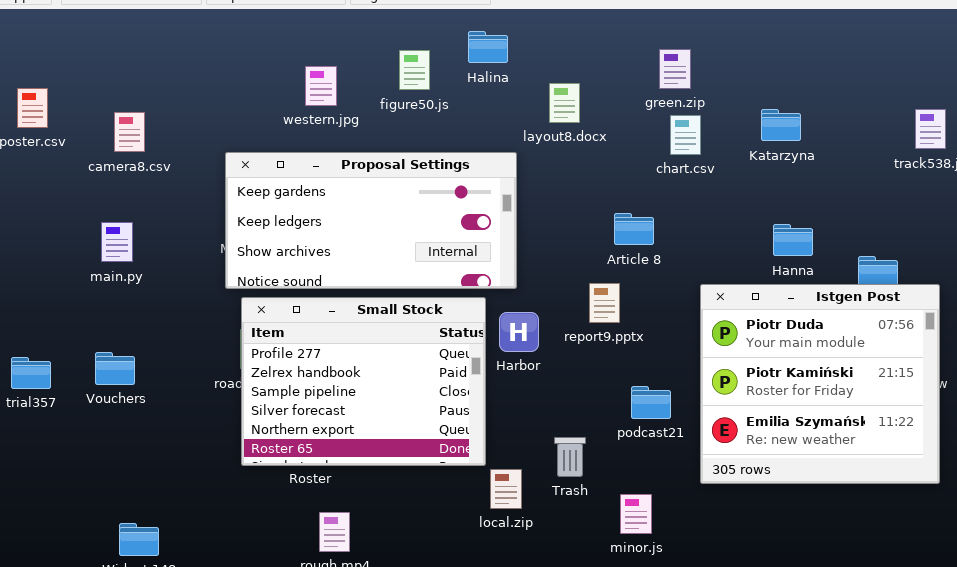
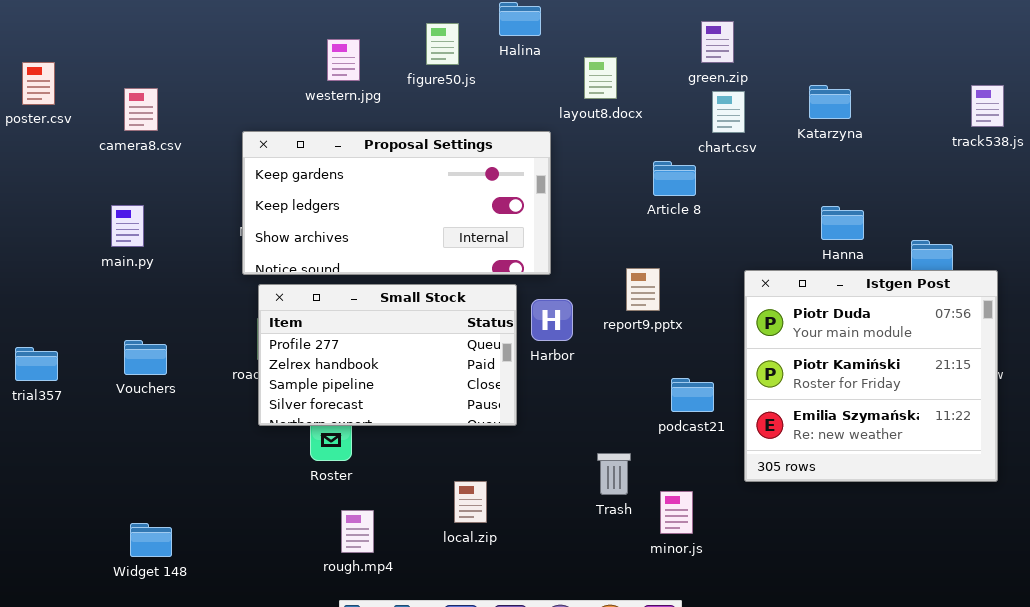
Article 8: [614,213,654,245] -> [653,161,696,196], moved
Small Stock: [241,297,486,466] -> [258,284,517,426], resized
Vouchers: [95,352,135,385] -> [124,340,167,375], moved
Trash: [554,437,586,477] -> [597,453,631,495], moved
local.zip: [490,469,522,509] -> [454,481,487,523], moved

